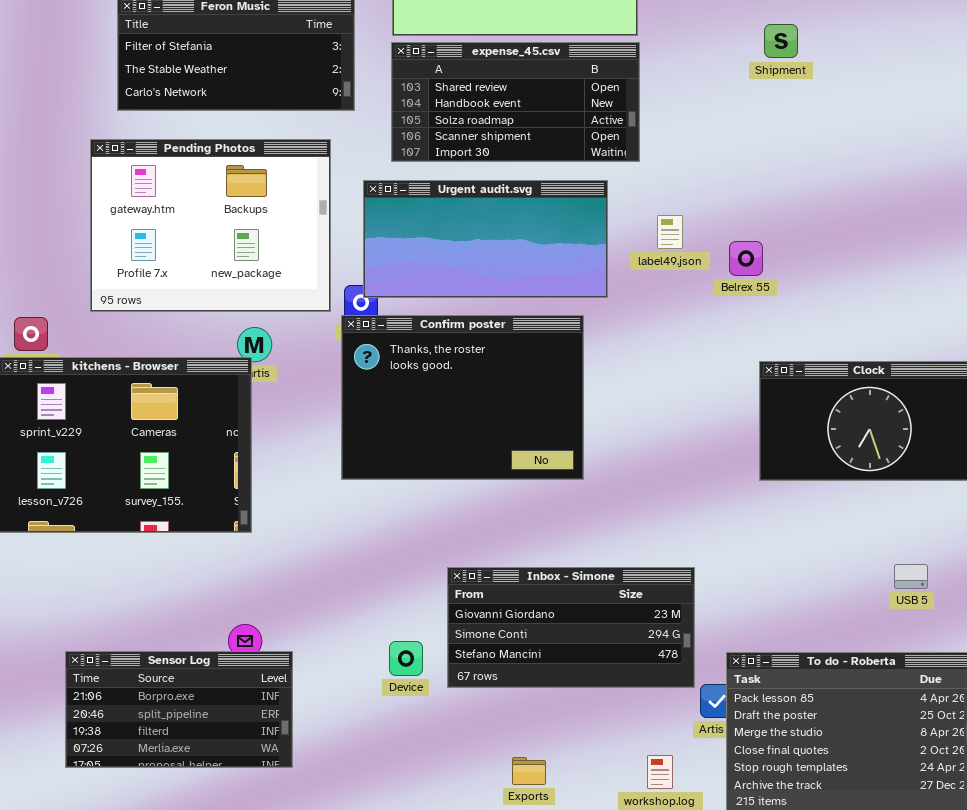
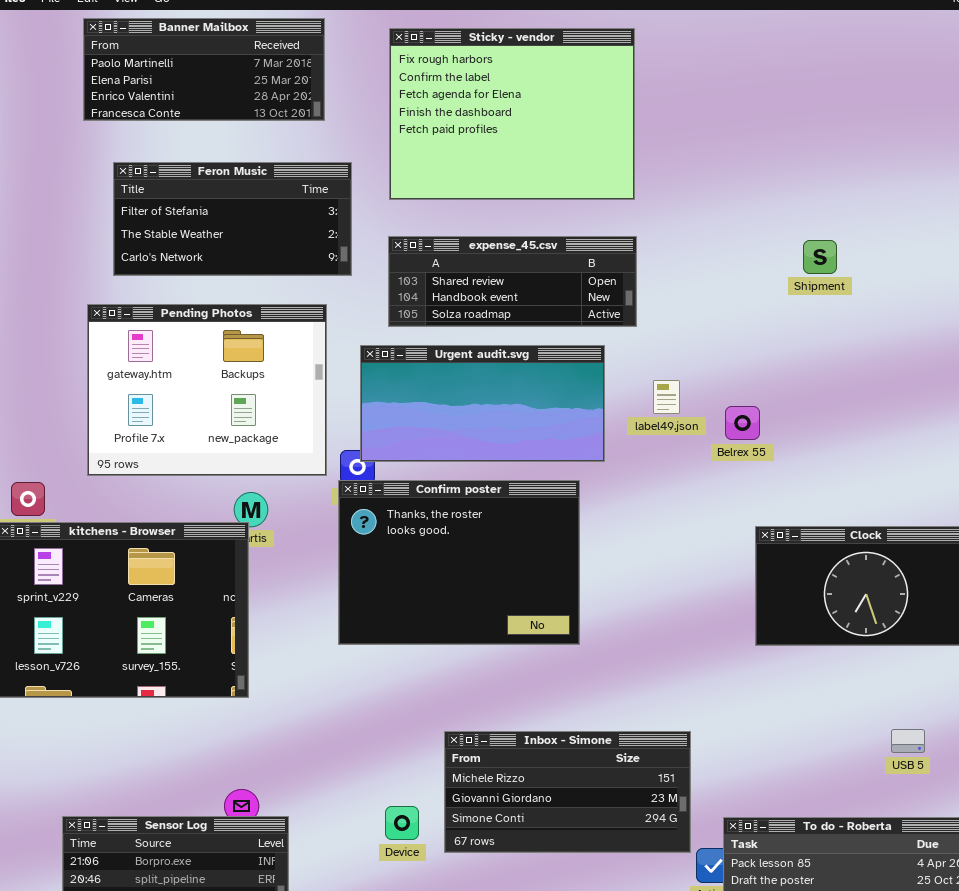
Shipment: [764,24,798,58] -> [803,240,837,274], moved
expense_45.csv: [391,42,640,162] -> [388,236,637,327], resized
Inbox - Simone: [447,567,695,688] -> [444,731,691,853], scrolled up 1 row

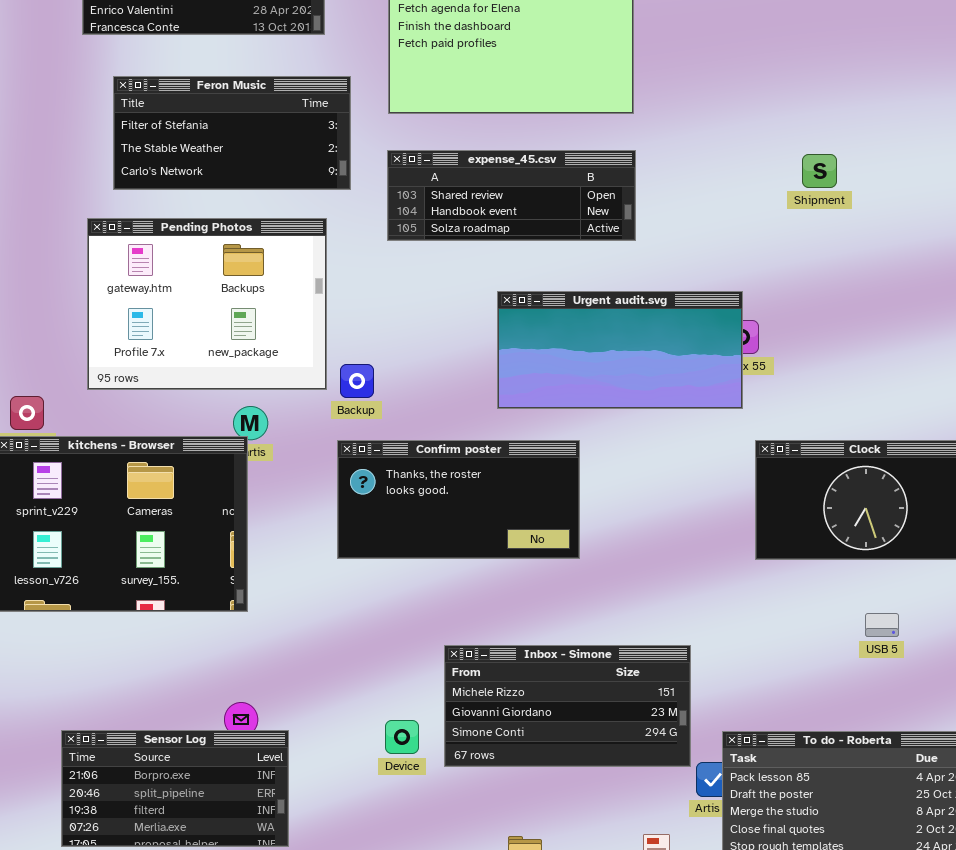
Urgent audit.svg: [360,345,605,462] -> [497,291,743,409], moved
Confirm poster: [338,480,580,645] -> [337,440,580,559], resized
USB 5: [891,729,925,753] -> [865,613,899,637], moved

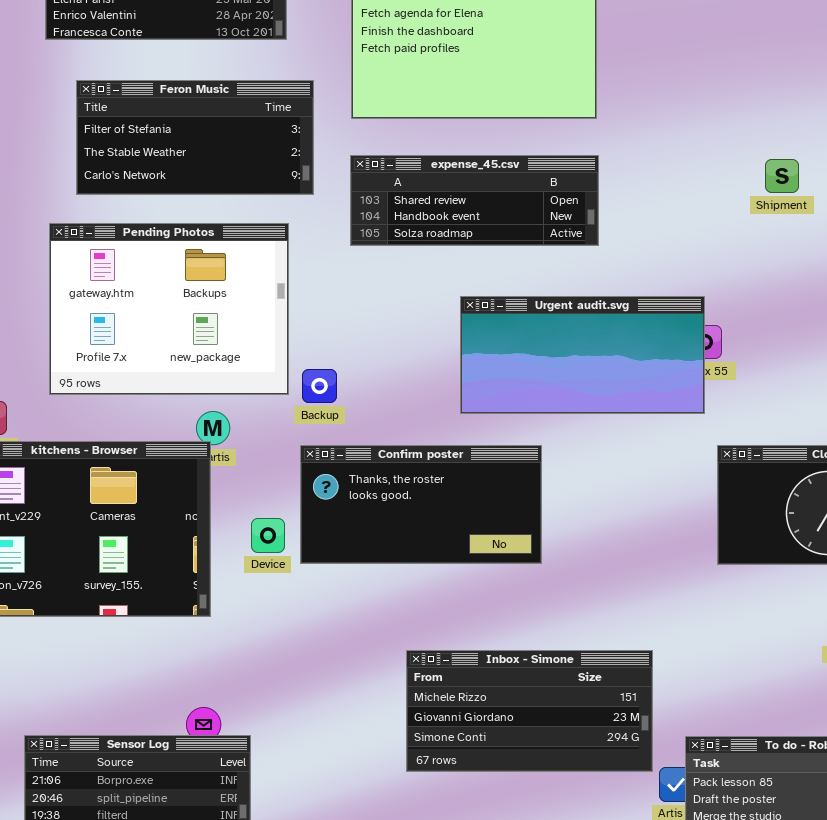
Device: [385,720,419,754] -> [251,518,285,553], moved

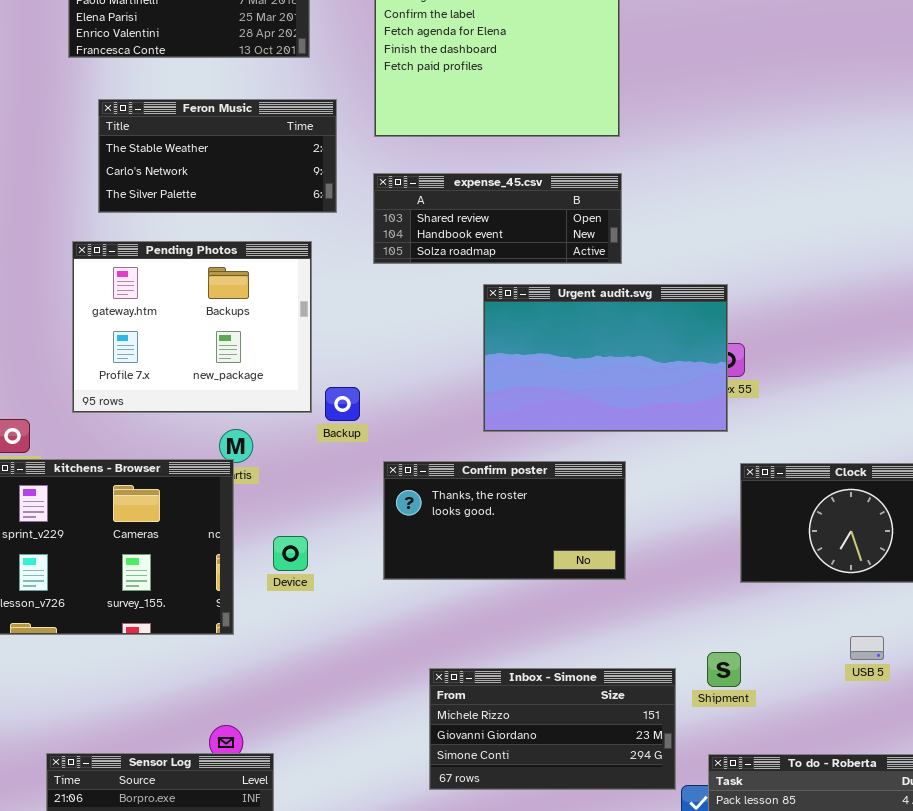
Feron Music: [76,80,314,195] -> [98,99,337,213], scrolled down 1 row
Shipment: [765,159,799,193] -> [707,652,741,687], moved
Urgent audit.svg: [460,296,705,414] -> [483,284,728,432], resized
Confirm poster: [300,445,542,564] -> [383,461,626,580], moved

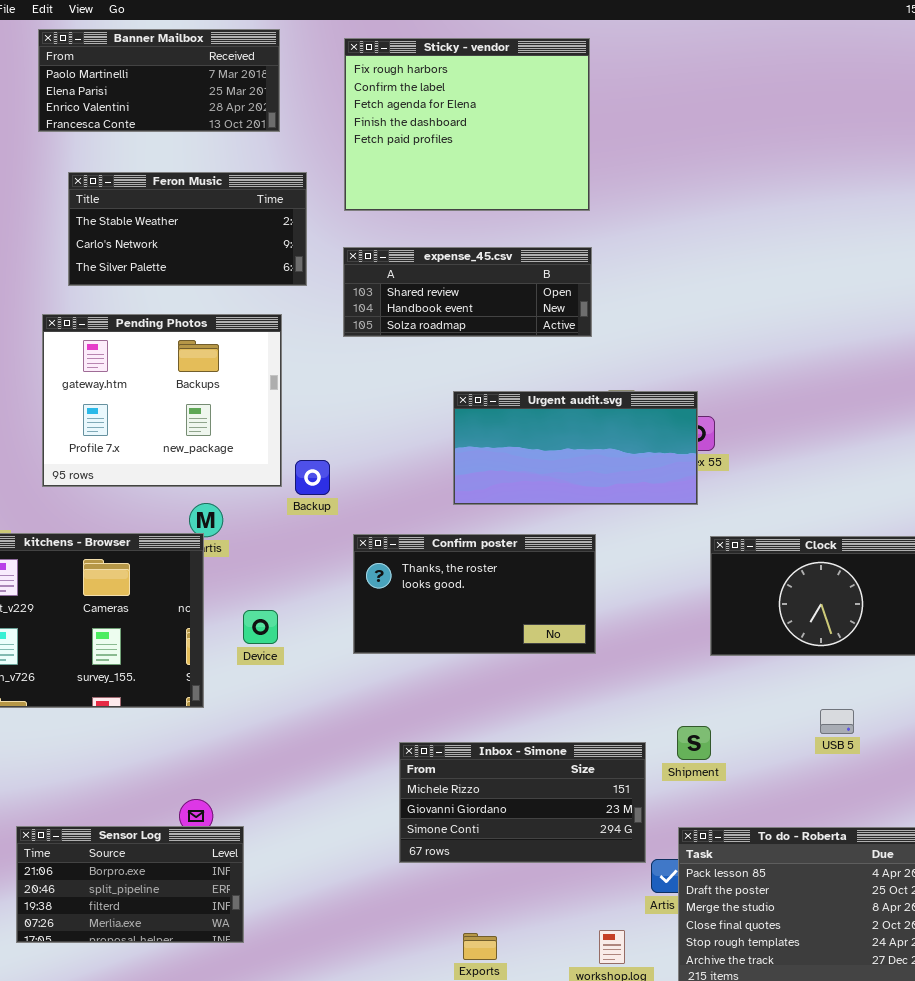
Urgent audit.svg: [483,284,728,432] -> [453,391,698,505], resized

